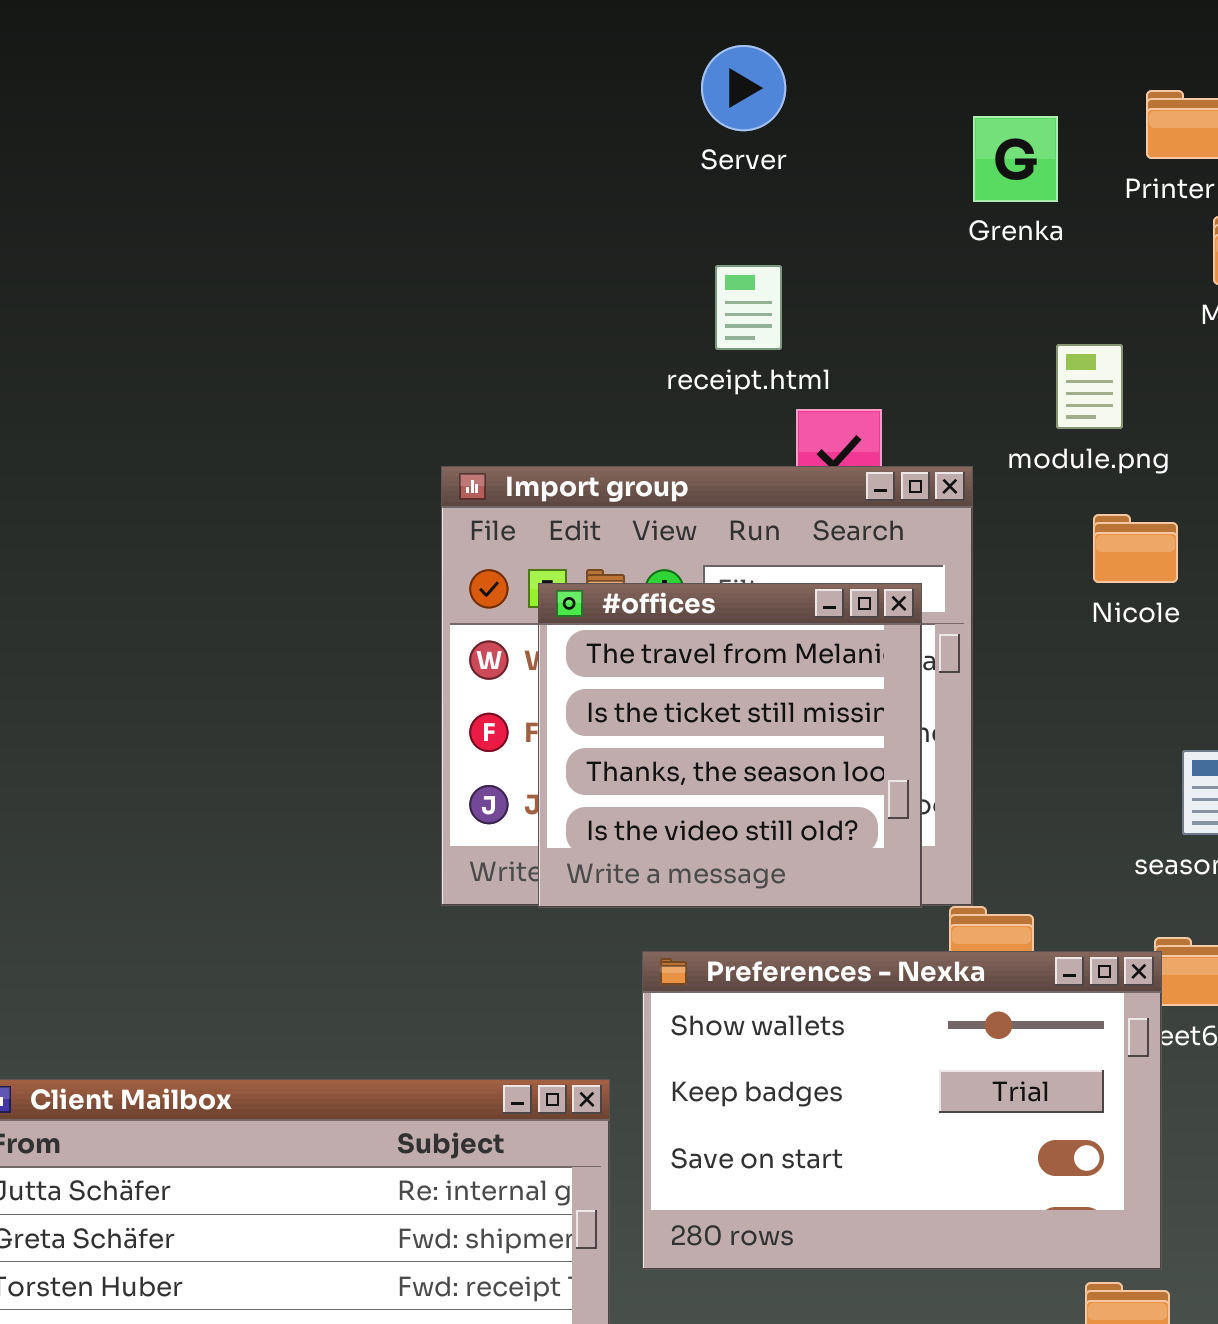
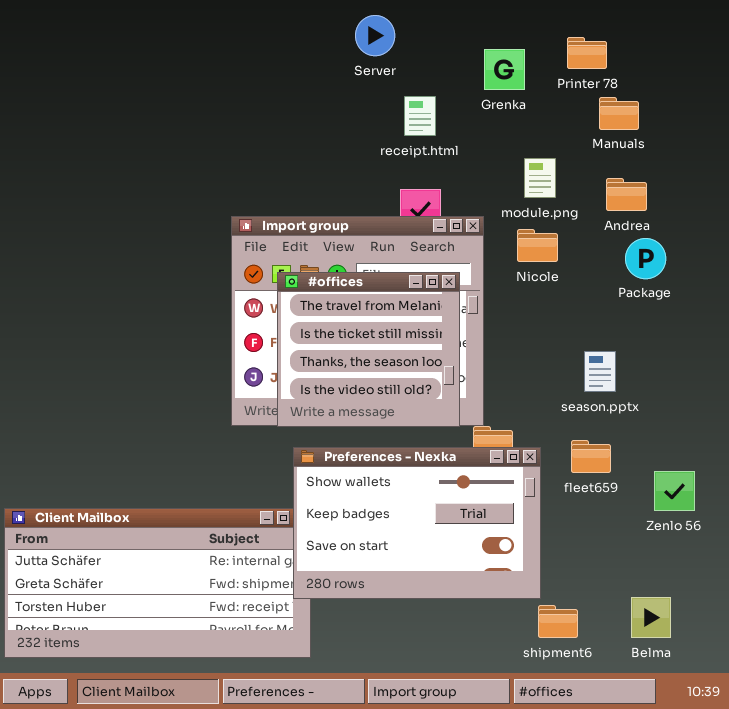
receipt.html: [715,265,782,350] -> [404,96,436,136], moved
Nicole: [1093,514,1178,583] -> [517,229,558,262], moved
Preferences - Nexka: [642,951,1162,1270] -> [293,447,541,599], moved

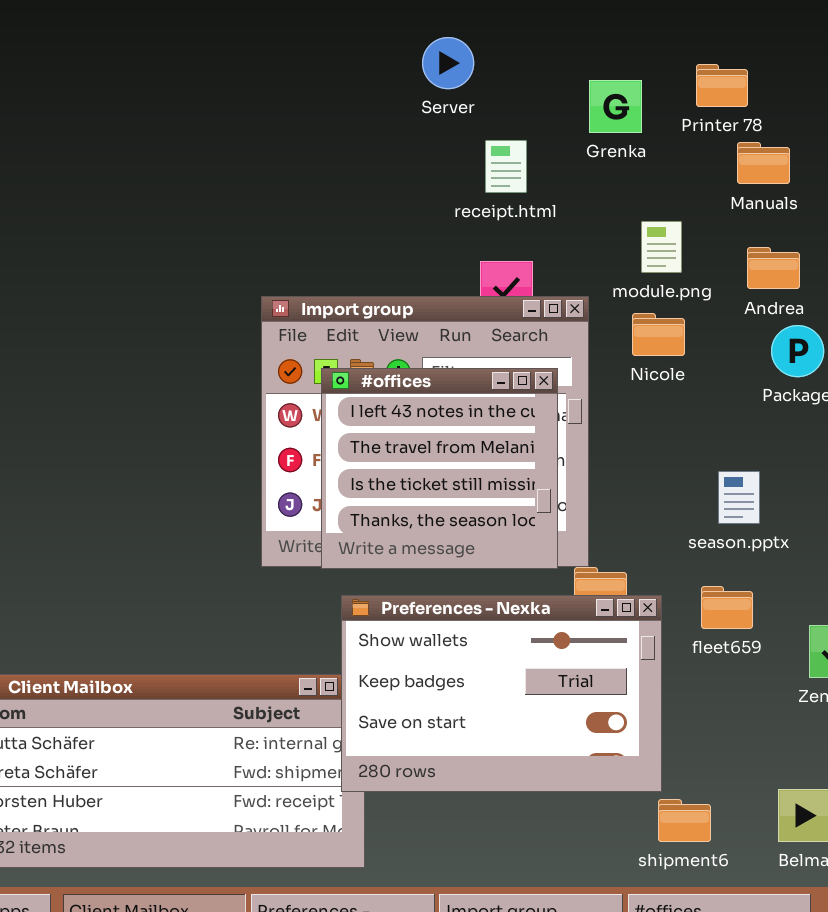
#offices: [277,272,460,427] -> [321,368,558,569], scrolled up 1 row

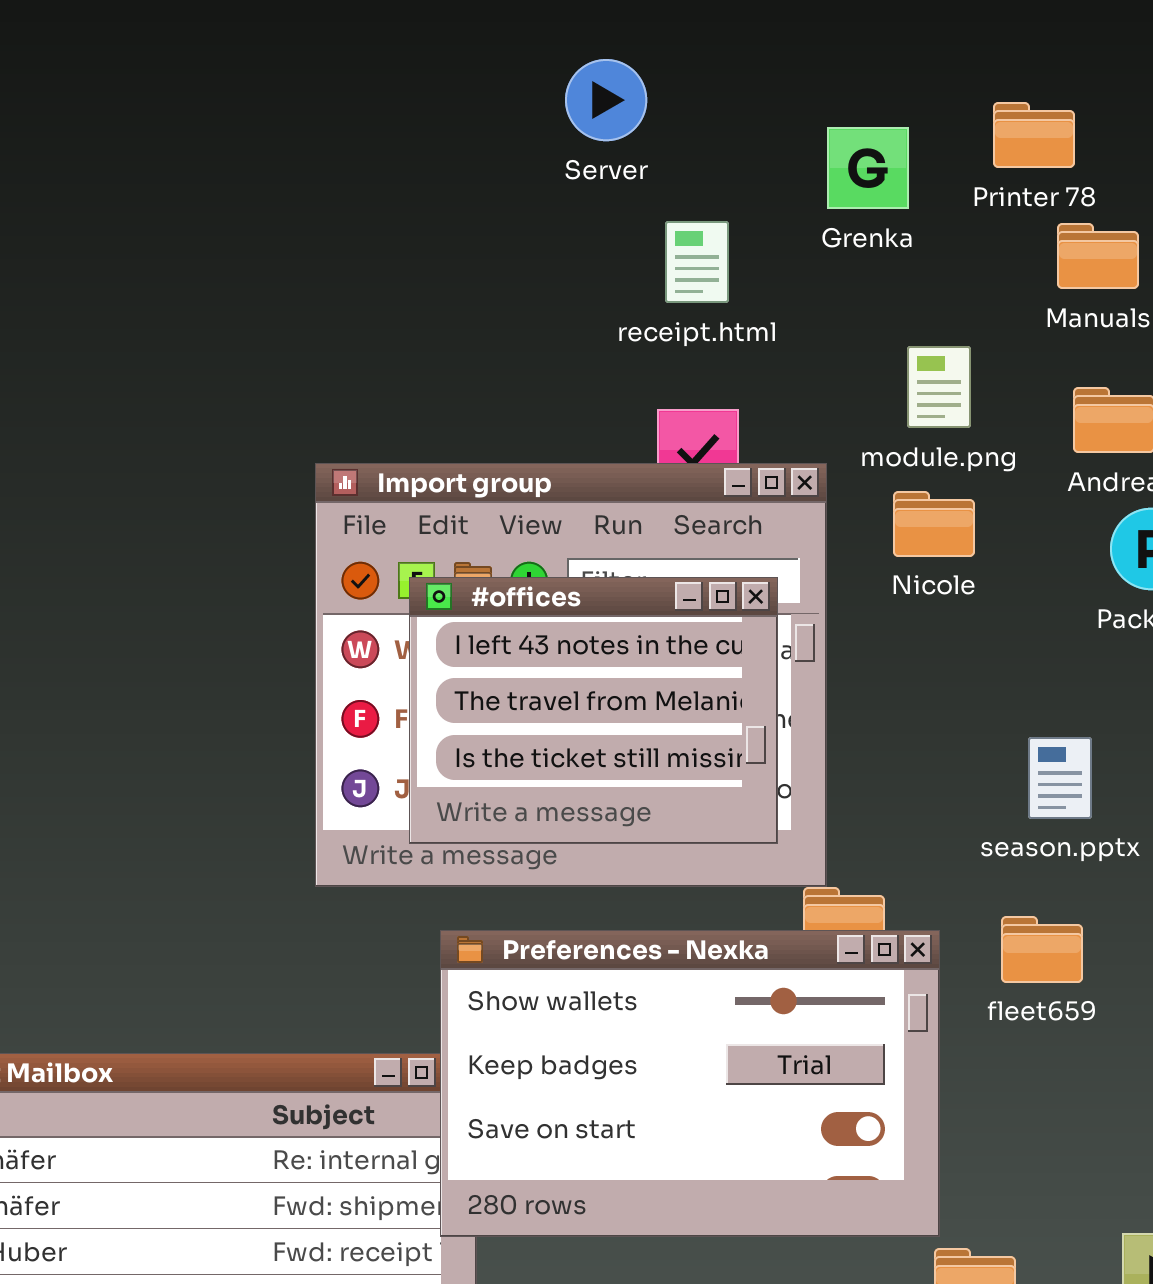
#offices: [321,368,558,569] -> [409,577,778,844], resized

